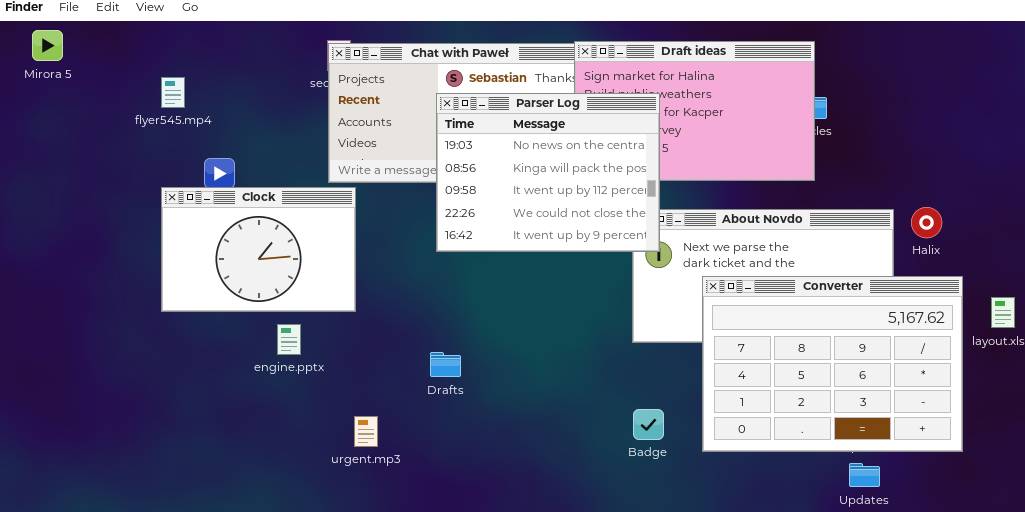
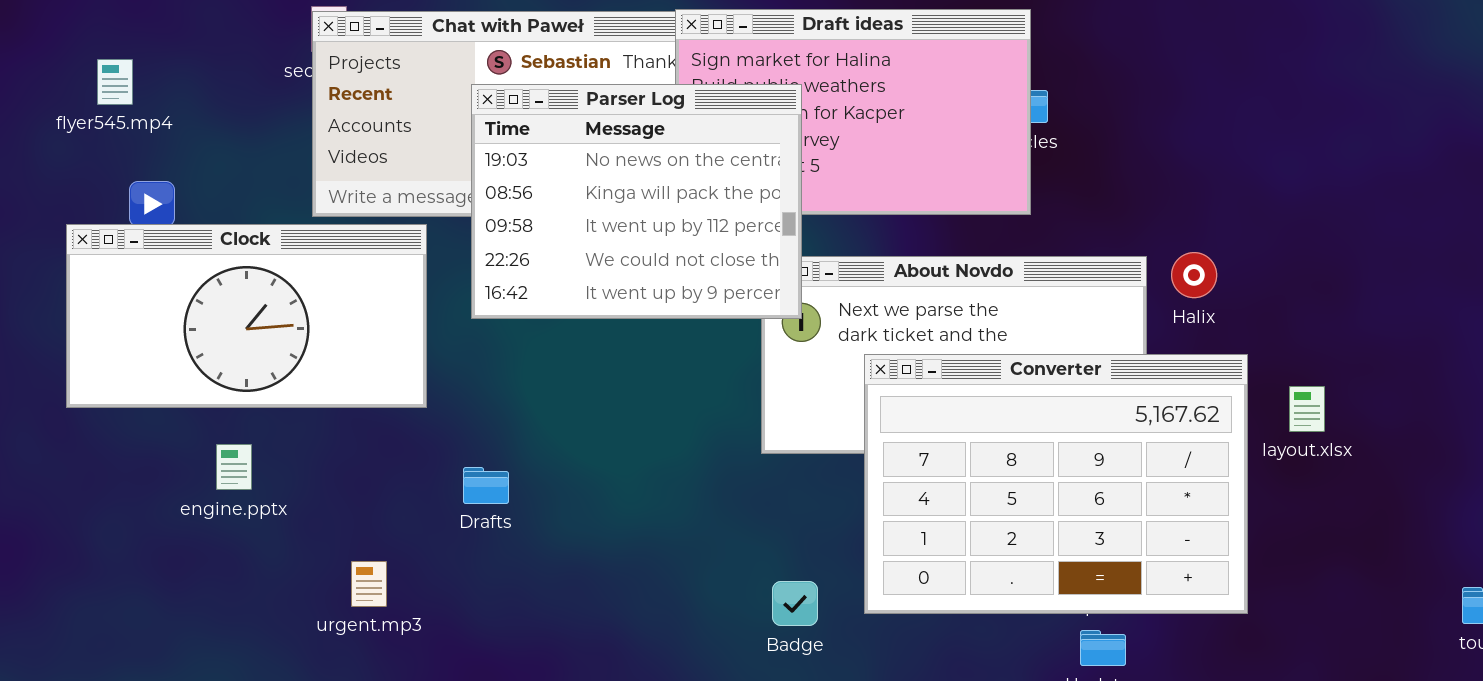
flyer545.mp4: [161,77,185,108] -> [97,59,133,105], moved
Clock: [161,187,356,312] -> [66,224,427,408], resized
engine.pptx: [277,324,301,355] -> [216,444,252,490], moved
Badge: [633,409,664,440] -> [772,581,818,626], moved

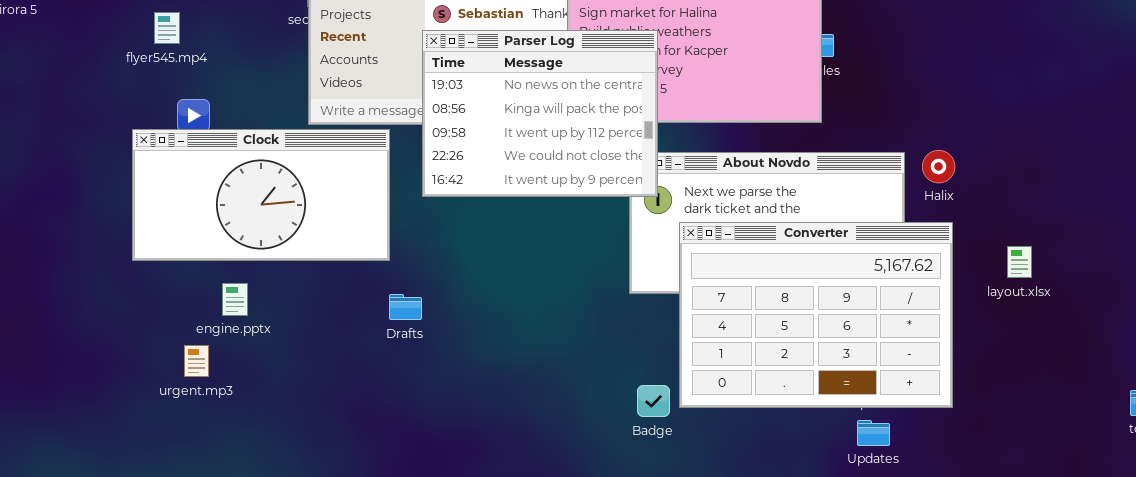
Converter: [864,354,1248,614] -> [679,222,953,408], moved
engine.pptx: [216,444,252,490] -> [222,283,248,316], moved
Drafts: [463,467,509,504] -> [389,294,422,320], moved
urgent.mp3: [351,561,387,607] -> [184,345,209,377], moved

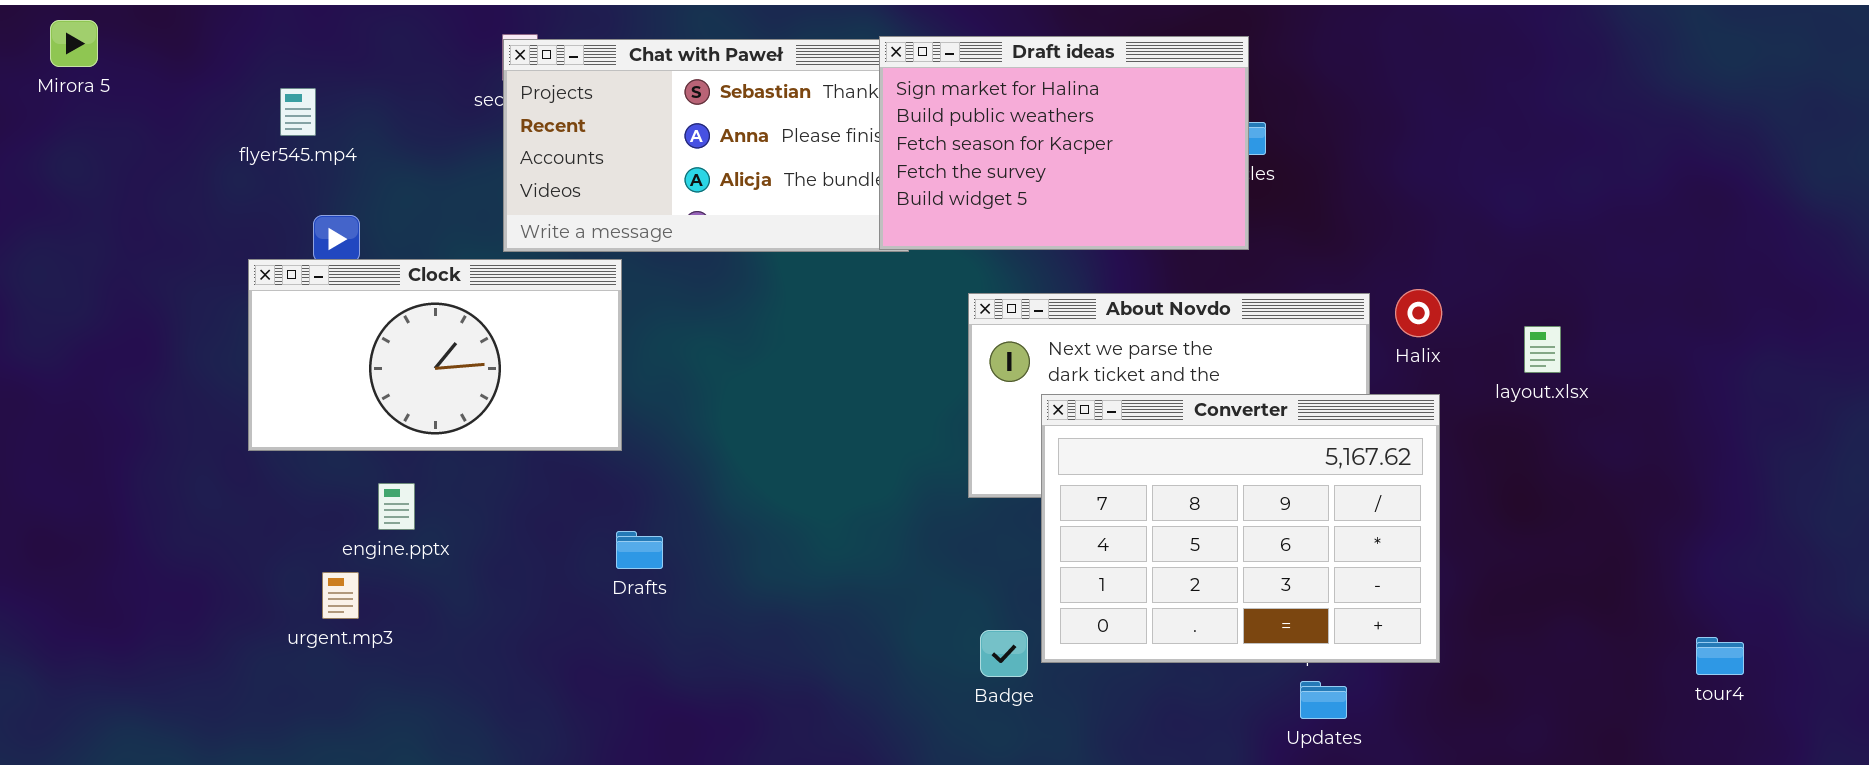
Parser Log: [422,30,658,197] -> none, closed
layout.xlsx: [1007,246,1032,278] -> [1524,326,1561,373], moved
Drafts: [389,294,422,320] -> [616,531,663,569], moved

